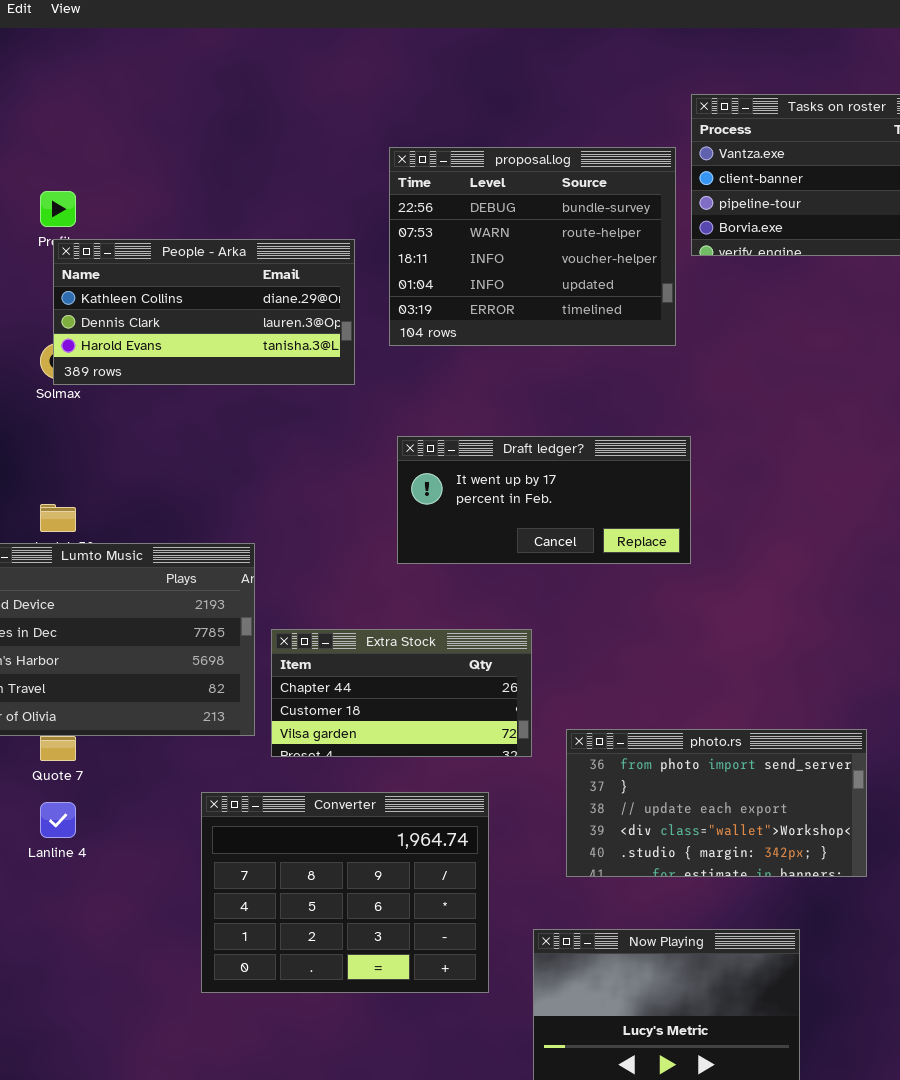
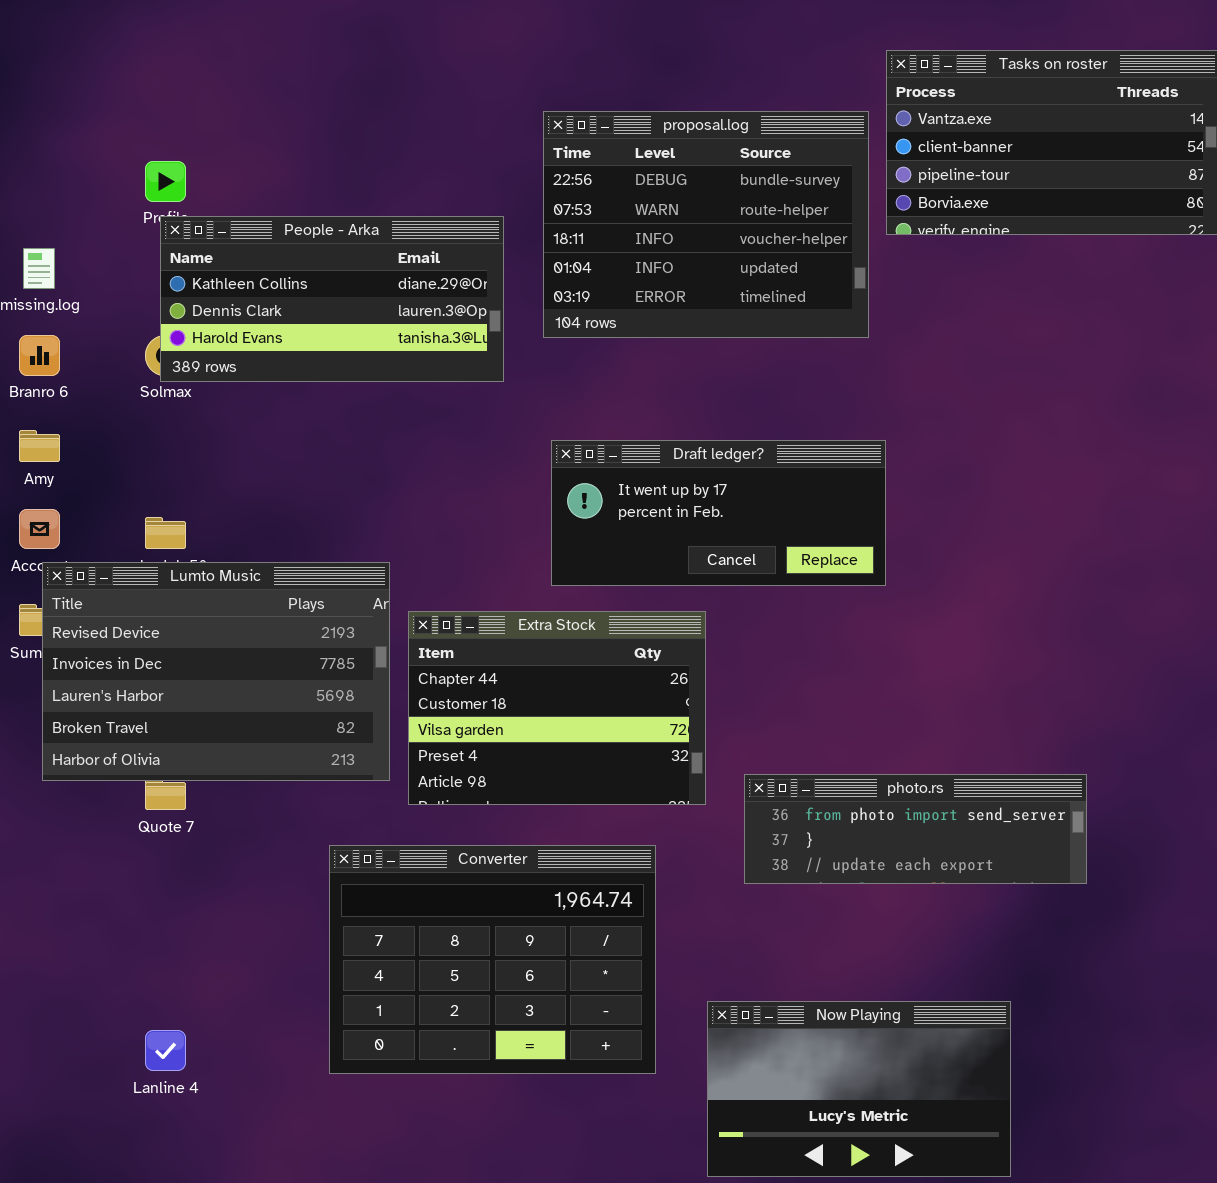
Extra Stock: [271,629,532,757] -> [408,611,706,805], resized
photo.rs: [566,729,867,877] -> [744,774,1087,884], resized
Lanline 4: [40,802,76,838] -> [145,1030,186,1071], moved

